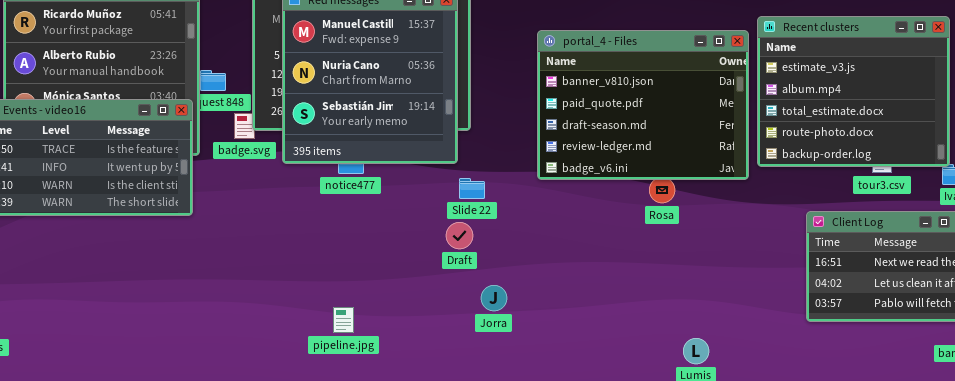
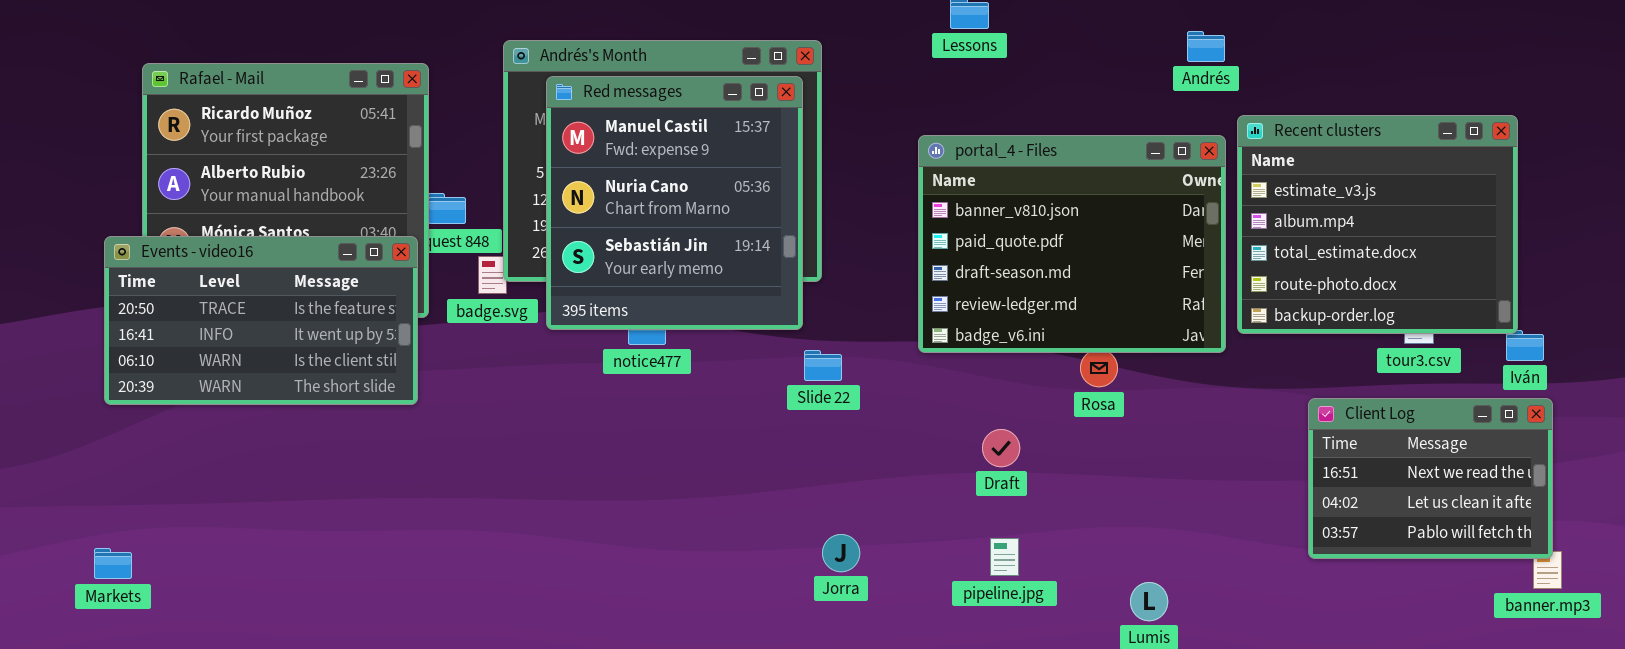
Draft: [446,222,473,249] -> [982,429,1020,467], moved
Jorra: [481,285,507,311] -> [822,534,860,572], moved
pipeline.jpg: [333,307,354,333] -> [990,538,1019,576], moved

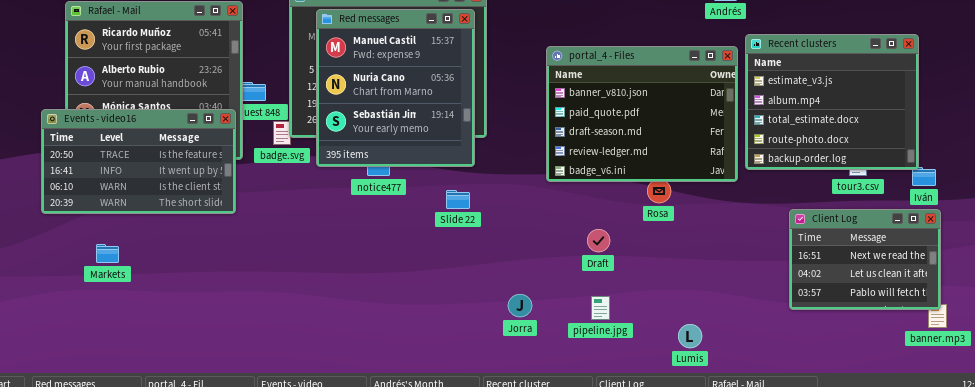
Slide 22: [804,350,842,381] -> [446,190,470,209], moved
Jorra: [822,534,860,572] -> [508,294,532,317], moved
Markets: [94,548,132,579] -> [96,244,119,263], moved

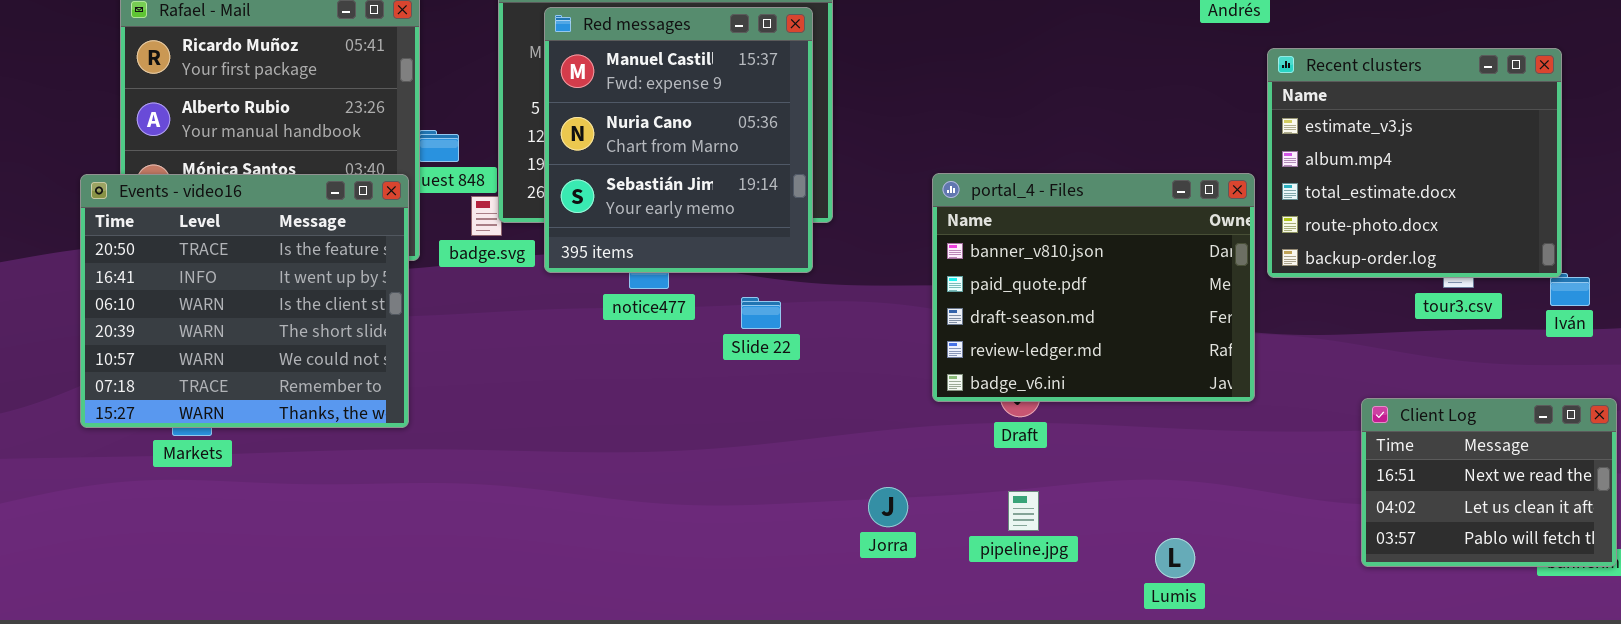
portal_4 - Files: [546,46,738,182] -> [932,173,1255,402], moved
Events - video16: [41,109,236,214] -> [80,174,409,428], resized
Slide 22: [446,190,470,209] -> [741,297,781,329], moved
Client Log: [789,209,941,310] -> [1361,398,1617,567], moved

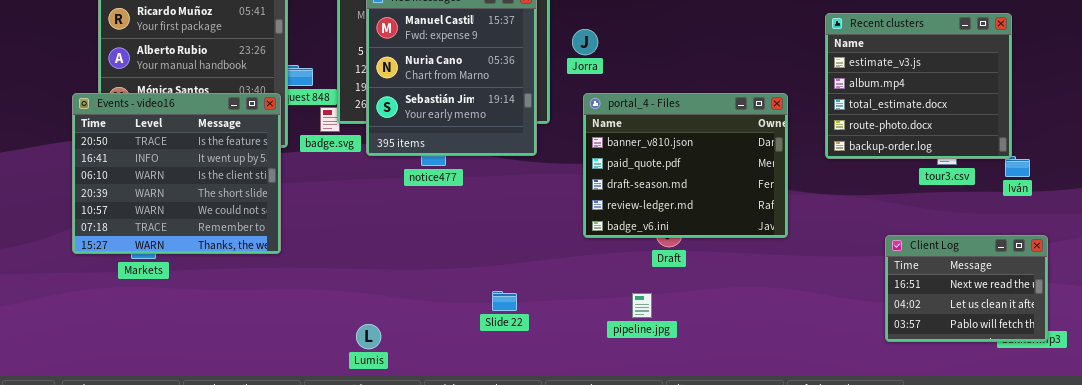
portal_4 - Files: [932,173,1255,402] -> [583,93,788,238], moved
Slide 22: [741,297,781,329] -> [492,291,517,311], moved
Jorra: [868,487,908,527] -> [572,29,598,55], moved
pipeline.jpg: [1008,491,1039,531] -> [632,293,652,318], moved
Lumis: [1155,538,1195,578] -> [356,324,381,349], moved

